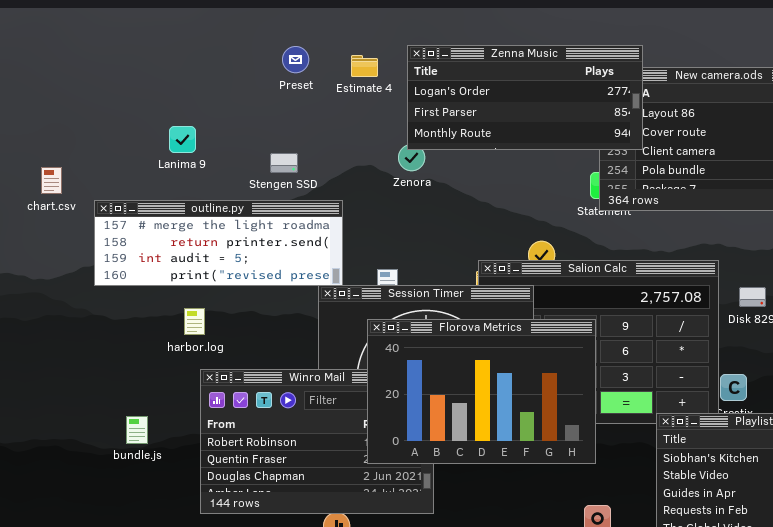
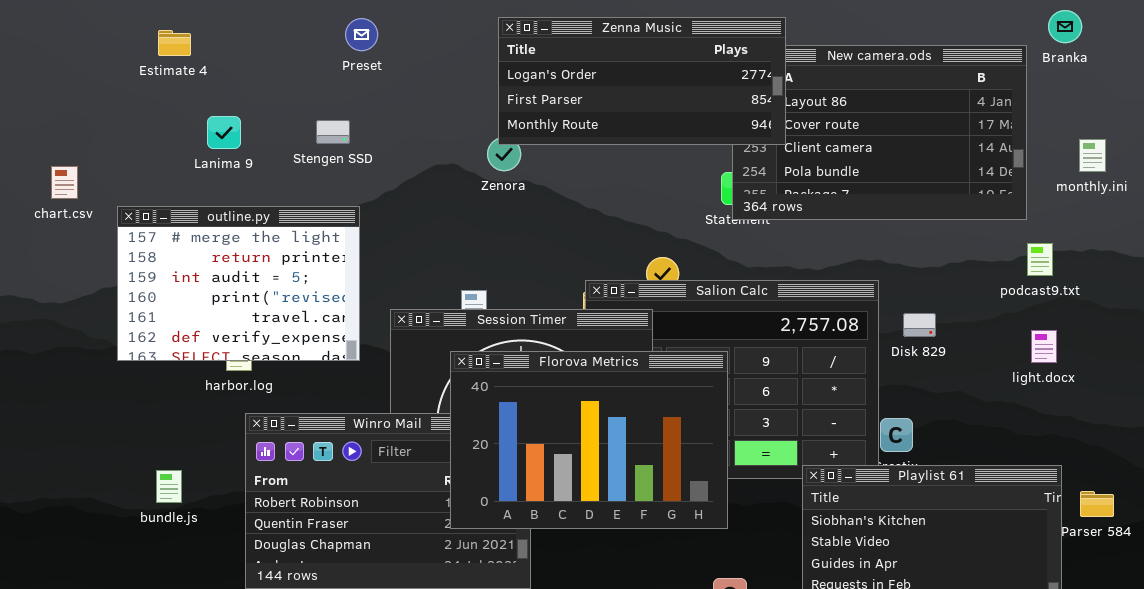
Estimate 4: [351,55,378,77] -> [158,30,191,56], moved
Stengen SSD: [270,153,298,173] -> [316,120,350,144], moved
outline.py: [94,200,343,286] -> [117,206,360,361], resized

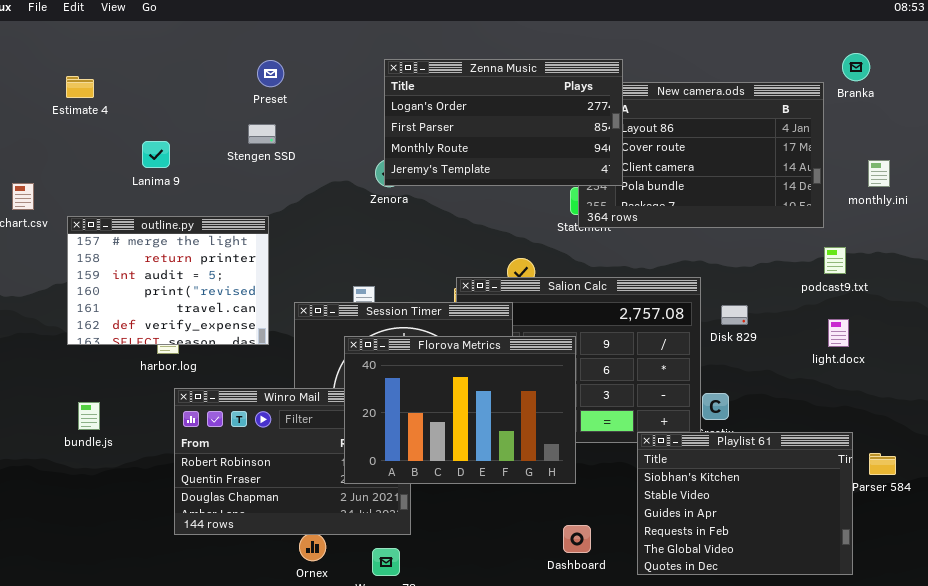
Zenna Music: [498,17,786,145] -> [384,59,623,186], resized
Estimate 4: [158,30,191,56] -> [66,76,94,98], moved
Stengen SSD: [316,120,350,144] -> [248,124,276,144], moved
bundle.js: [156,470,182,503] -> [78,402,100,430], moved

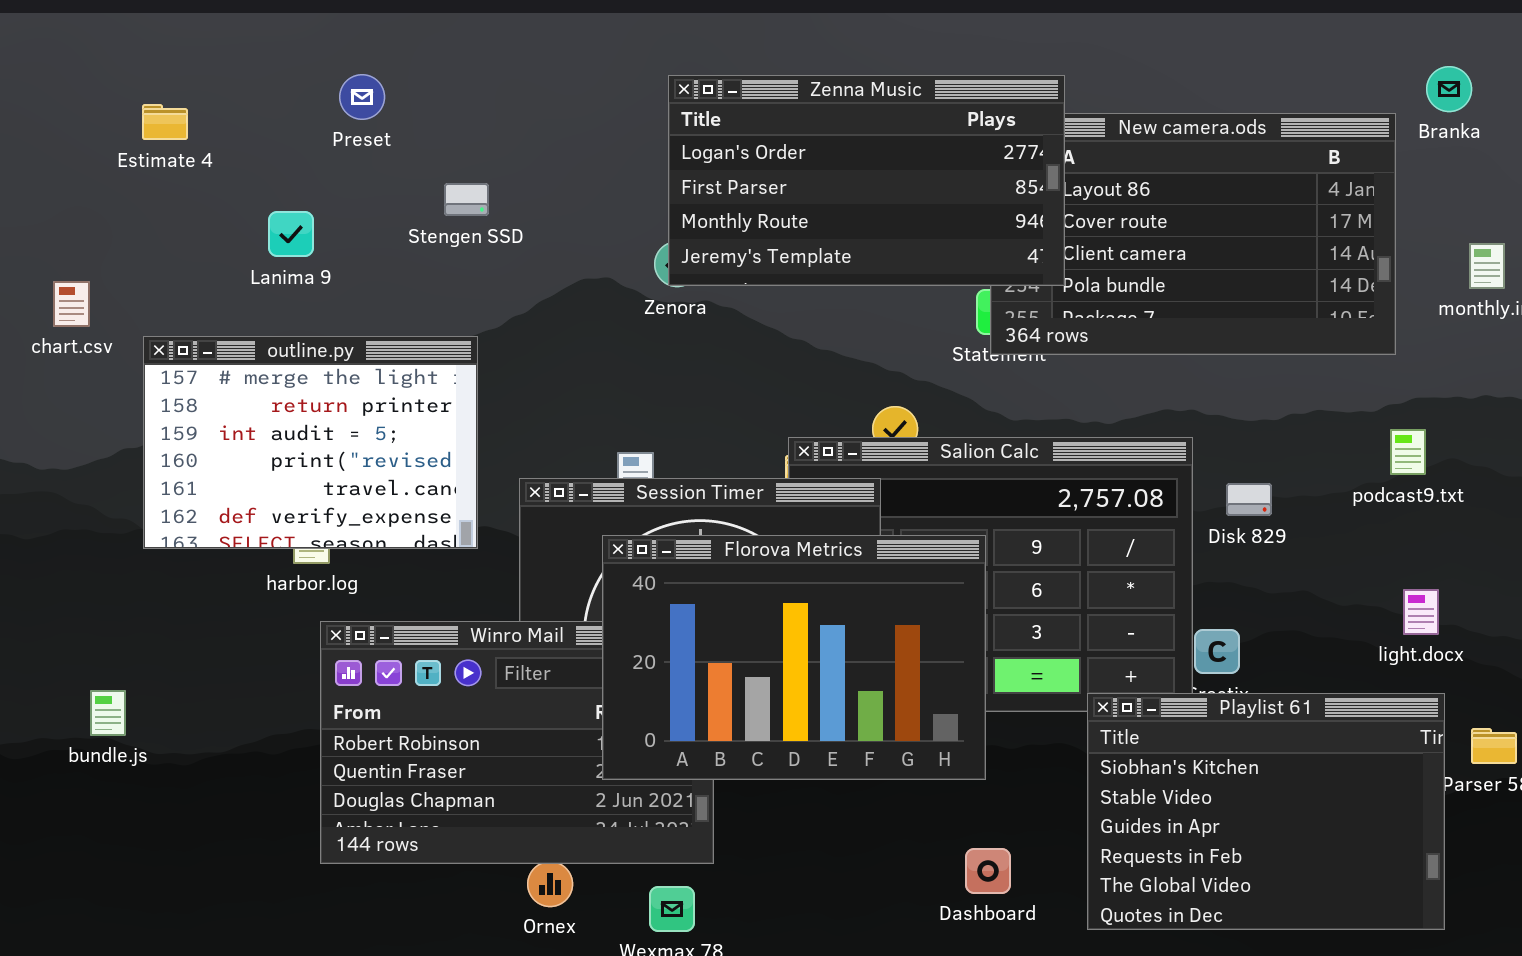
Preset: [257,60,284,87] -> [339,74,385,120], moved
podcast9.txt: [824,247,846,274] -> [1390,429,1426,475], moved
light.docx: [828,319,849,347] -> [1403,589,1439,635], moved
bundle.js: [78,402,100,430] -> [90,690,126,736], moved

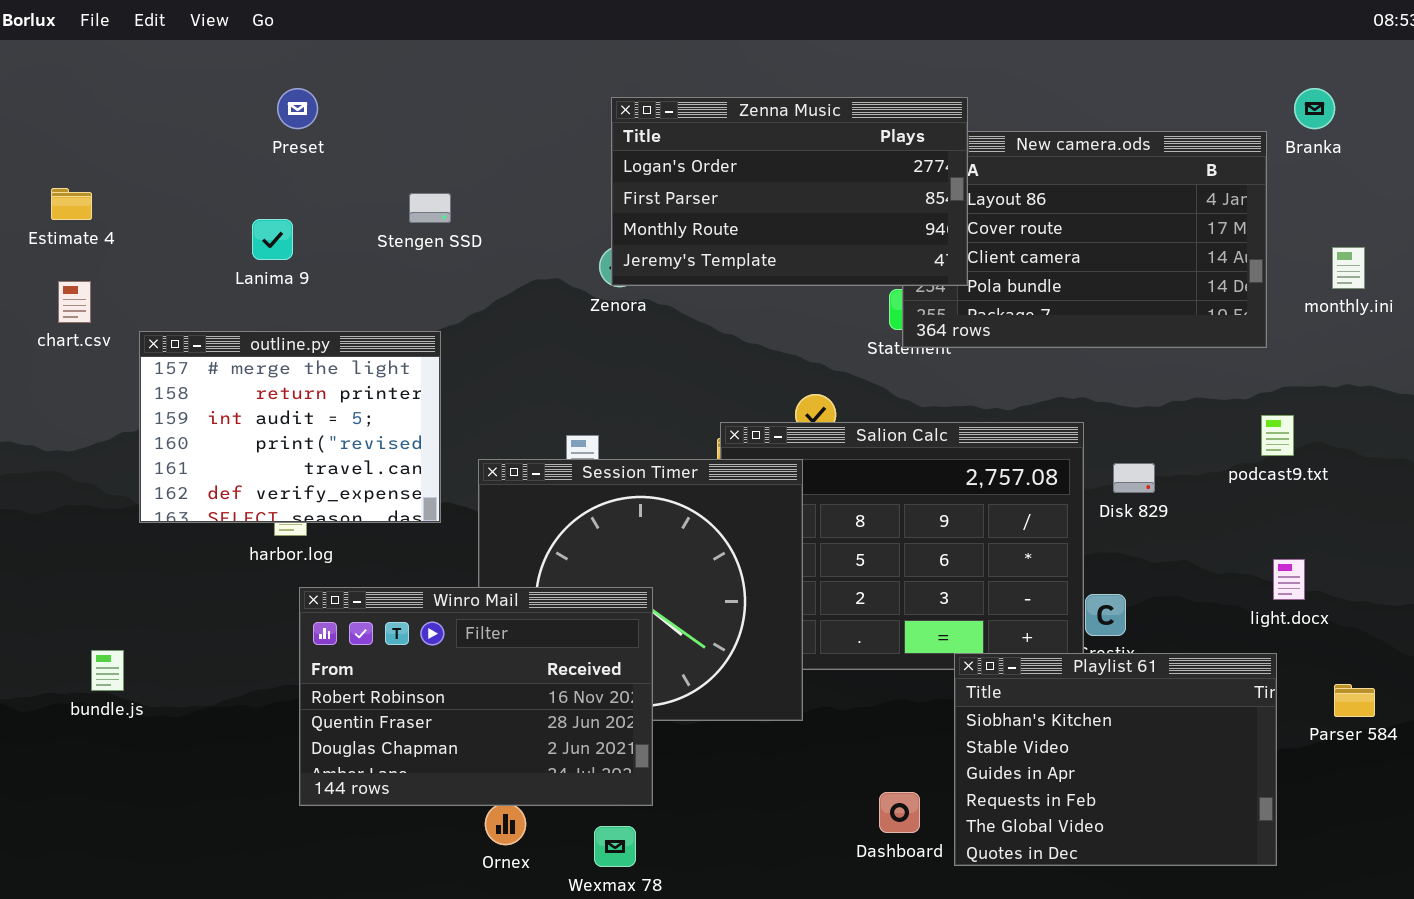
Preset: [339,74,385,120] -> [277,88,318,129], moved
Estimate 4: [142,104,188,140] -> [51,188,92,220], moved
Florova Metrics: [602,535,986,780] -> none, closed
Playlist 61: [1087,693,1445,930] -> [954,653,1277,866], moved

